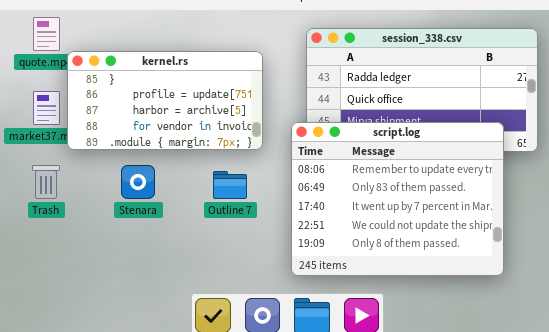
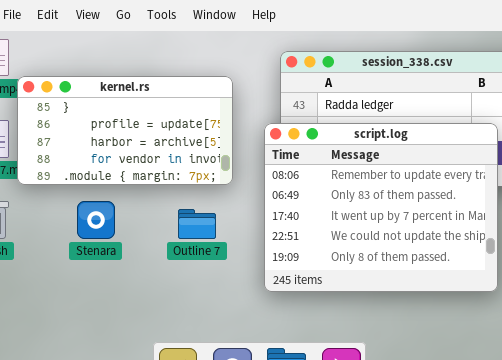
script.log: [291,122,504,276] -> [264,123,498,292], moved

